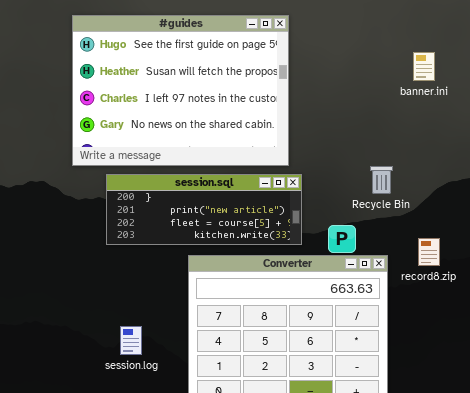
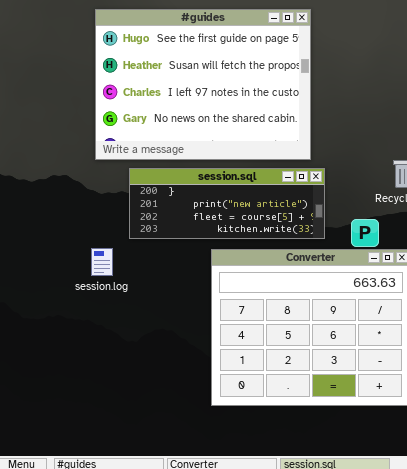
session.log: [120,326,142,355] -> [91,248,113,276], moved

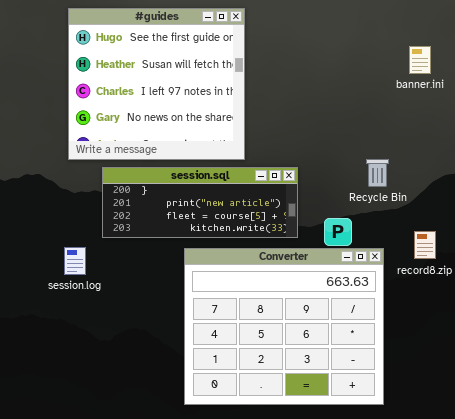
#guides: [95,9,311,160] -> [68,8,245,160], resized

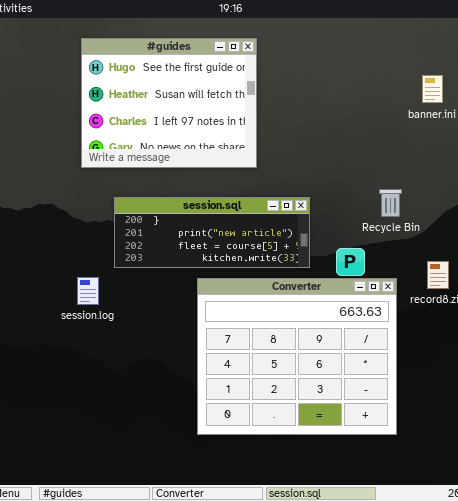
#guides: [68,8,245,160] -> [81,38,257,168], resized

